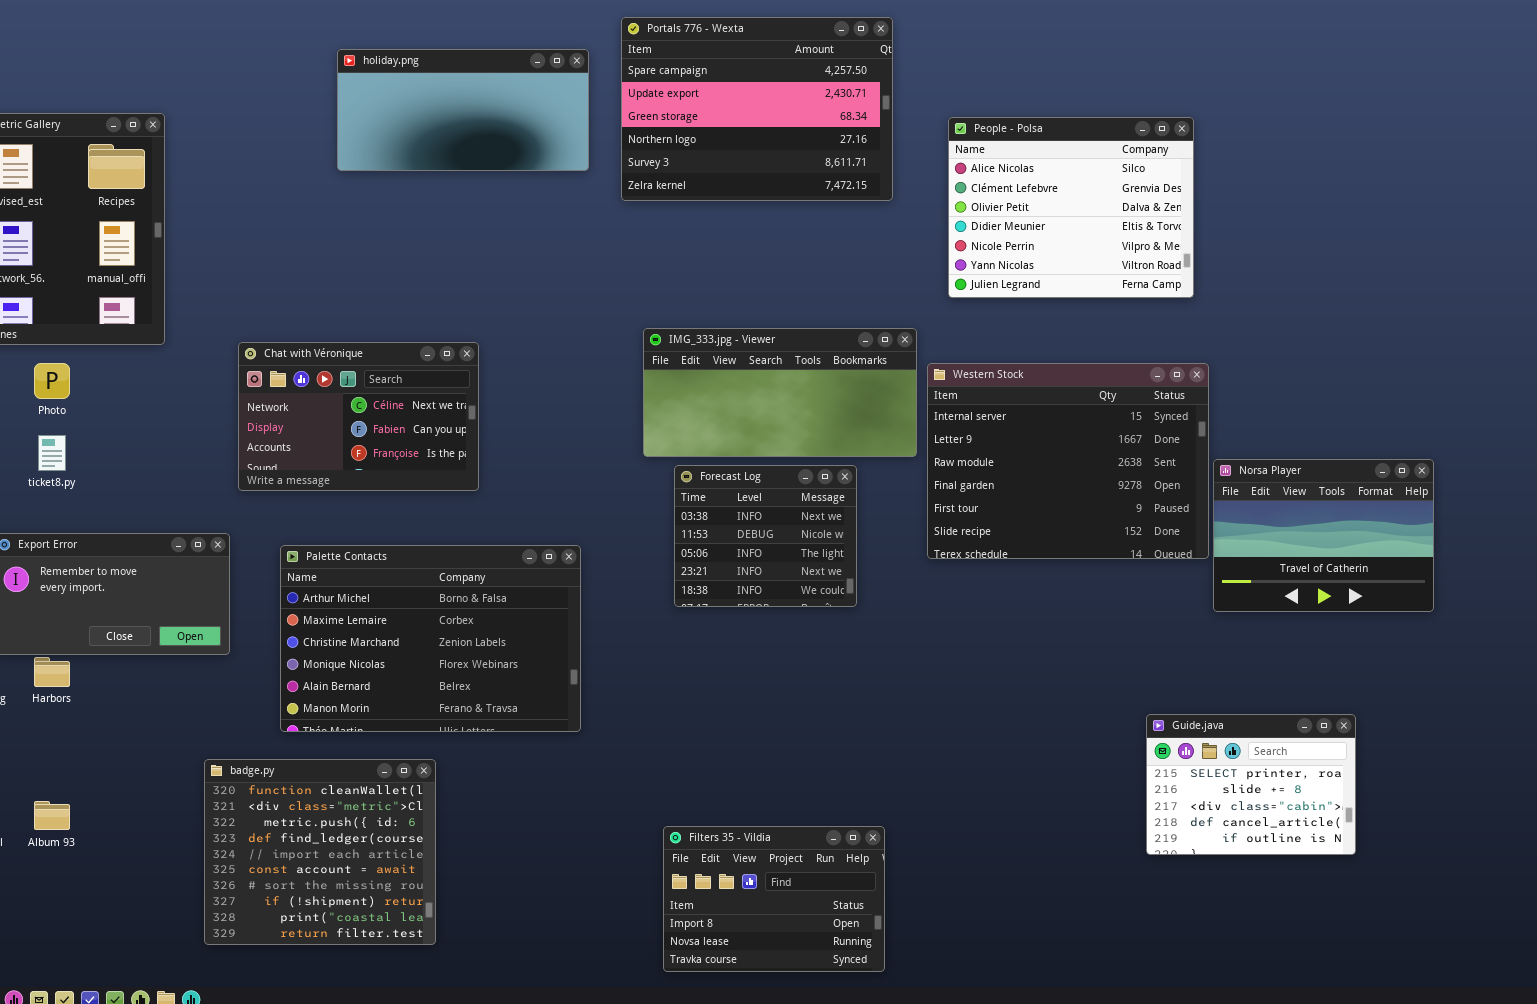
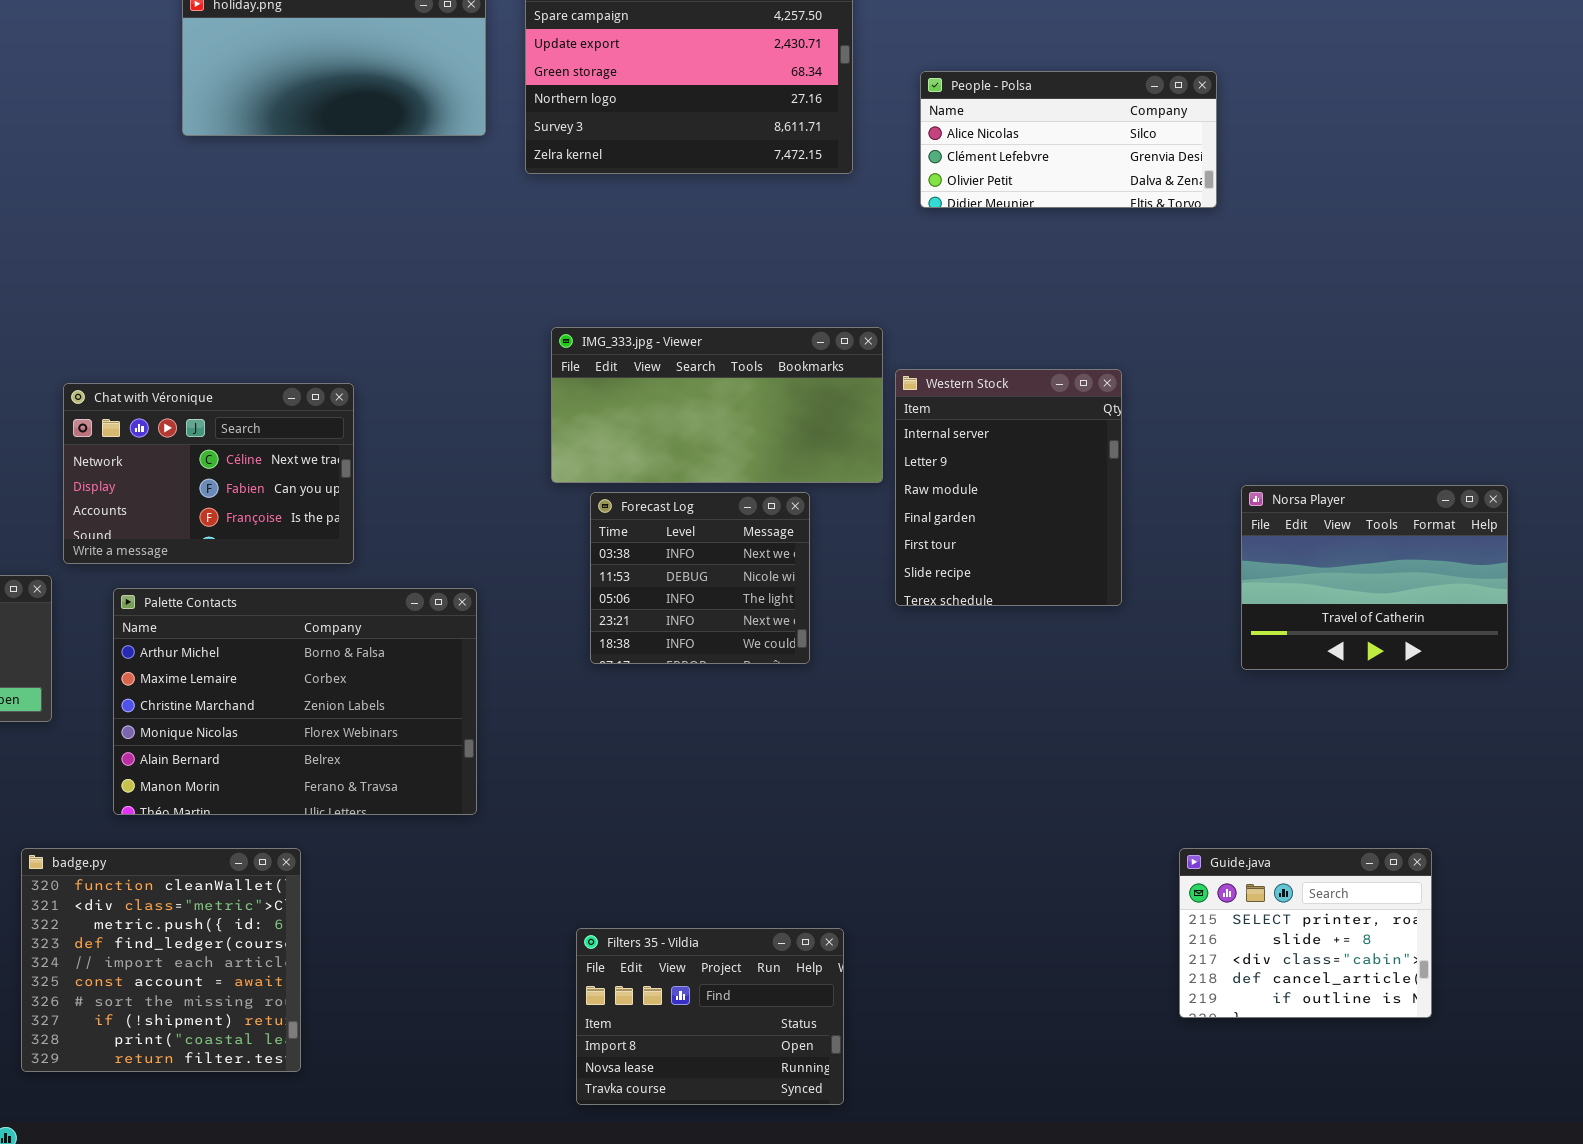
People - Polsa: [948,117,1194,298] -> [920,71,1217,208], resized
Chat with Véronique: [238,342,479,491] -> [63,383,354,564], moved
Western Stock: [927,363,1209,559] -> [895,369,1122,606], resized
Guide.java: [1146,714,1356,855] -> [1179,848,1432,1018], moved

